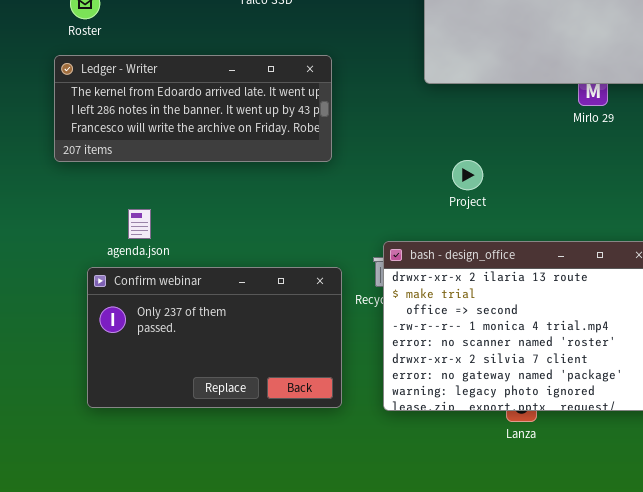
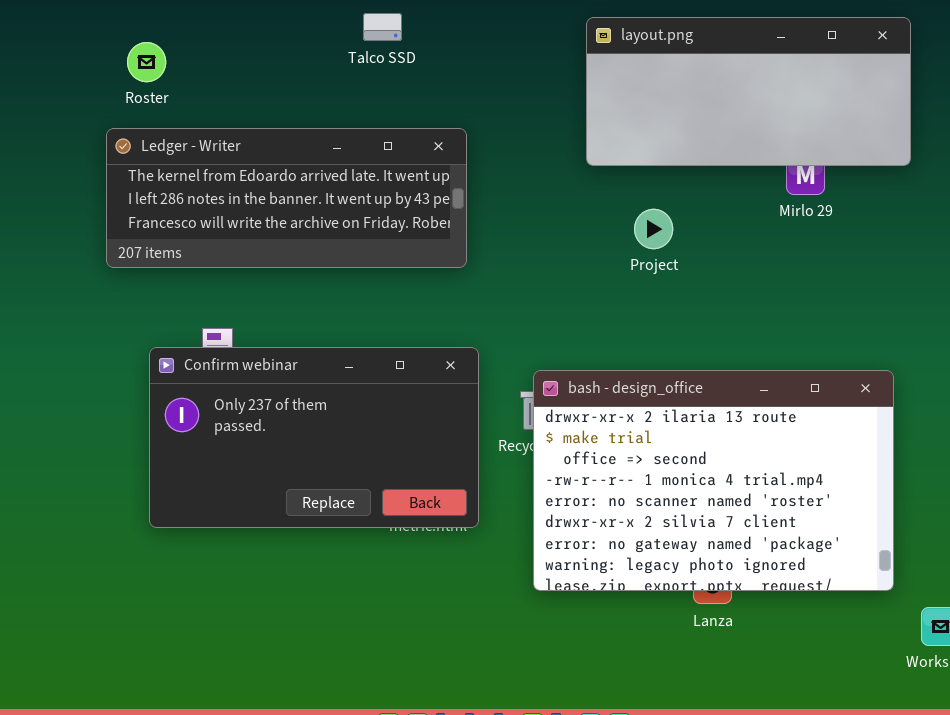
Project: [452,160,483,190] -> [634,209,673,249], moved
Confirm webinar: [87,267,342,408] -> [149,347,479,528], moved

